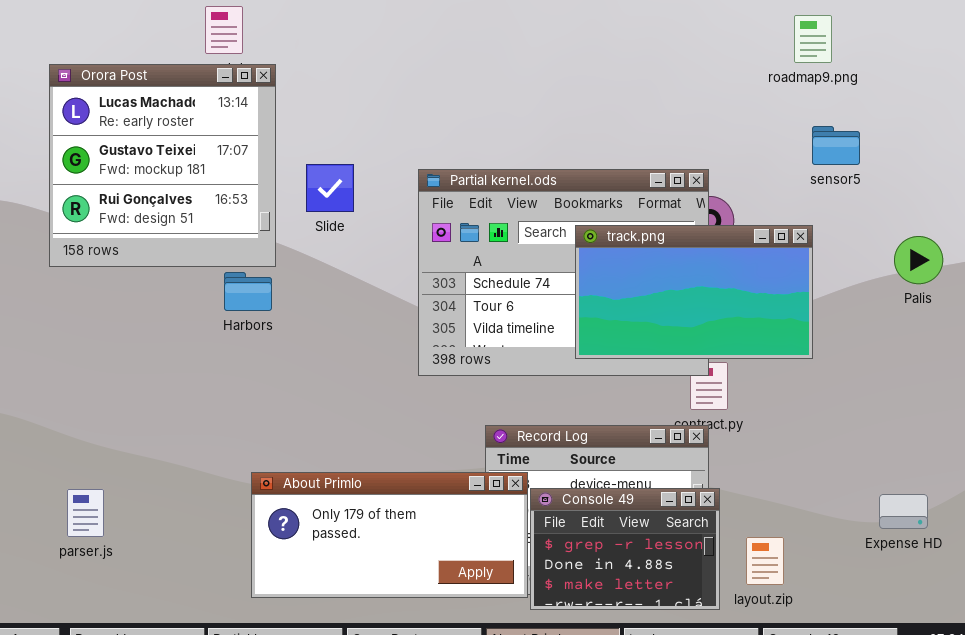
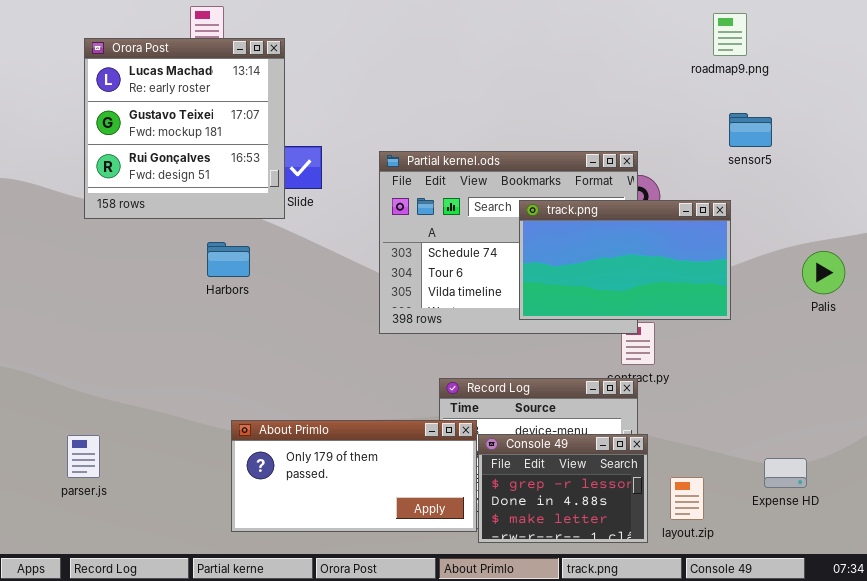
Orora Post: [49,64,276,267] -> [84,38,285,219], moved
Palis: [894,236,943,284] -> [802,251,845,294], moved
Expense HD: [879,494,928,529] -> [764,458,807,488], moved

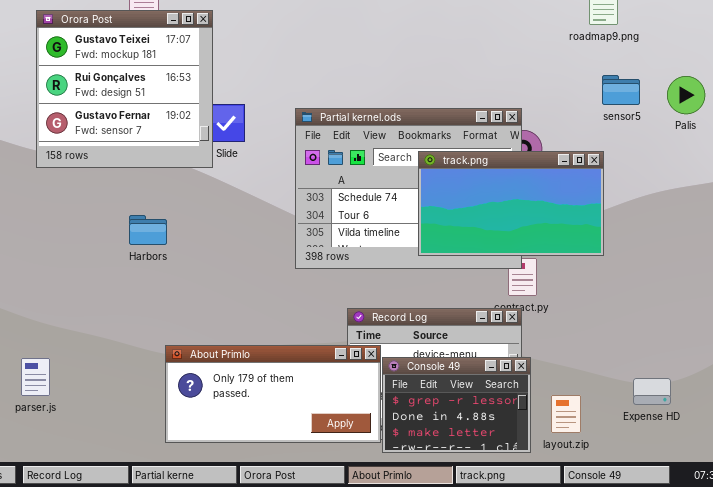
Orora Post: [84,38,285,219] -> [36,10,213,168], scrolled down 1 row
Harbors: [207,242,250,277] -> [129,215,167,245], moved
Palis: [802,251,845,294] -> [667,76,705,114], moved

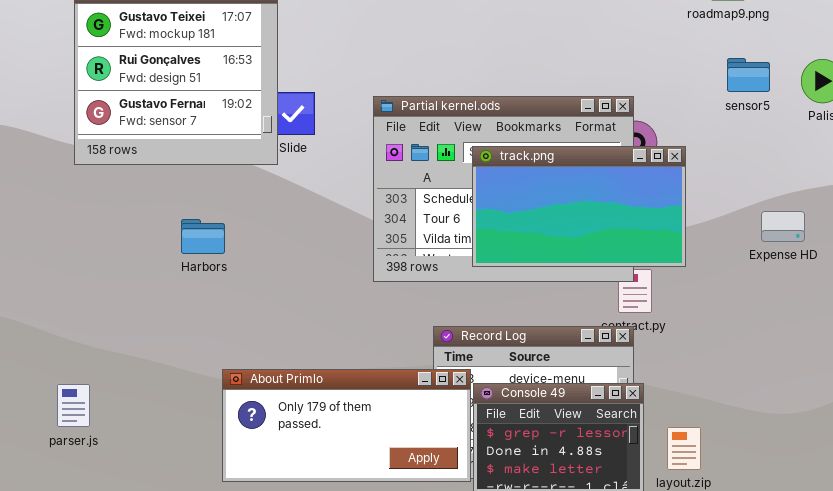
track.png: [418,151,604,256] -> [472,146,686,267], moved
Expense HD: [633,378,671,405] -> [761,211,805,242], moved

